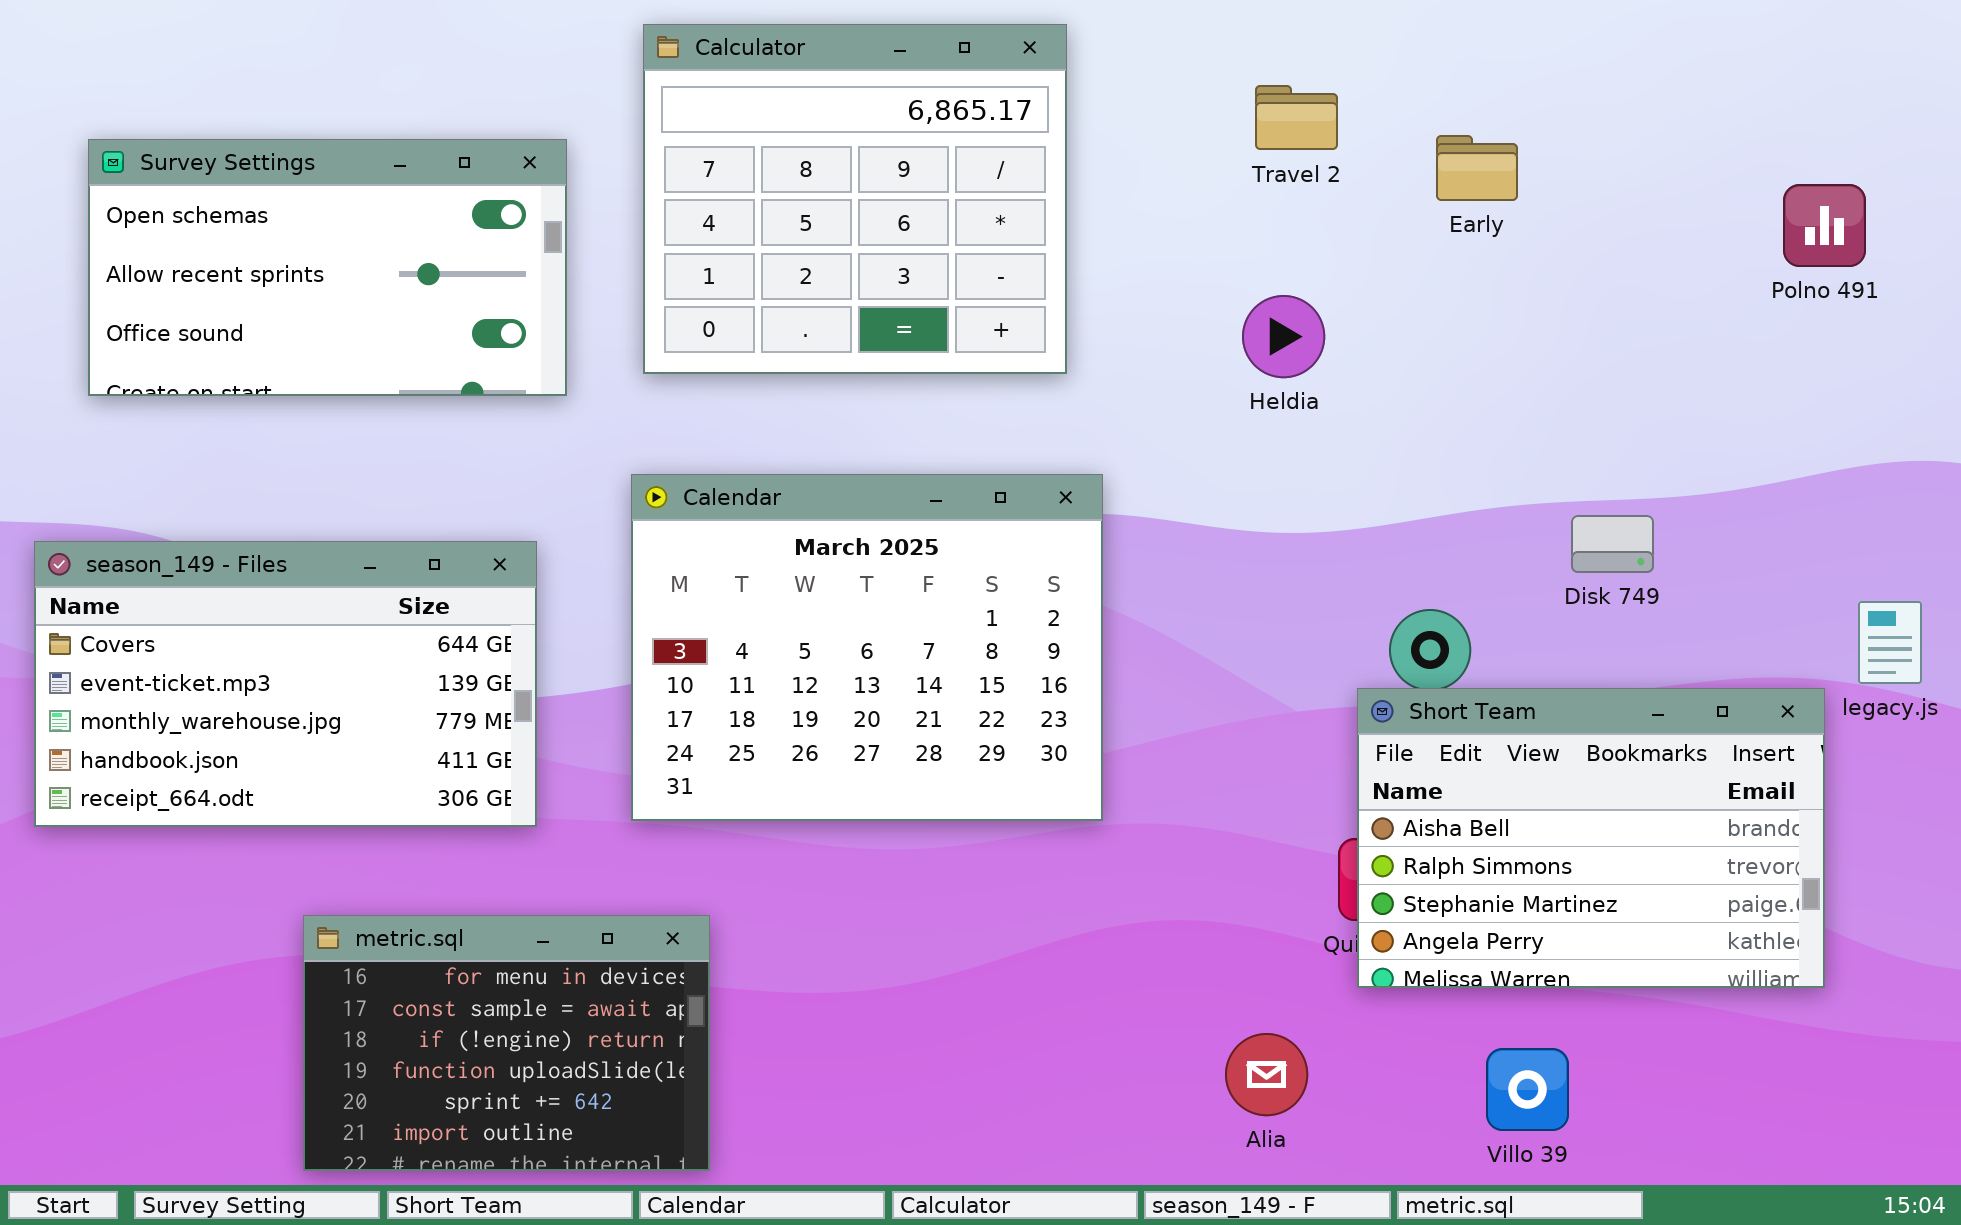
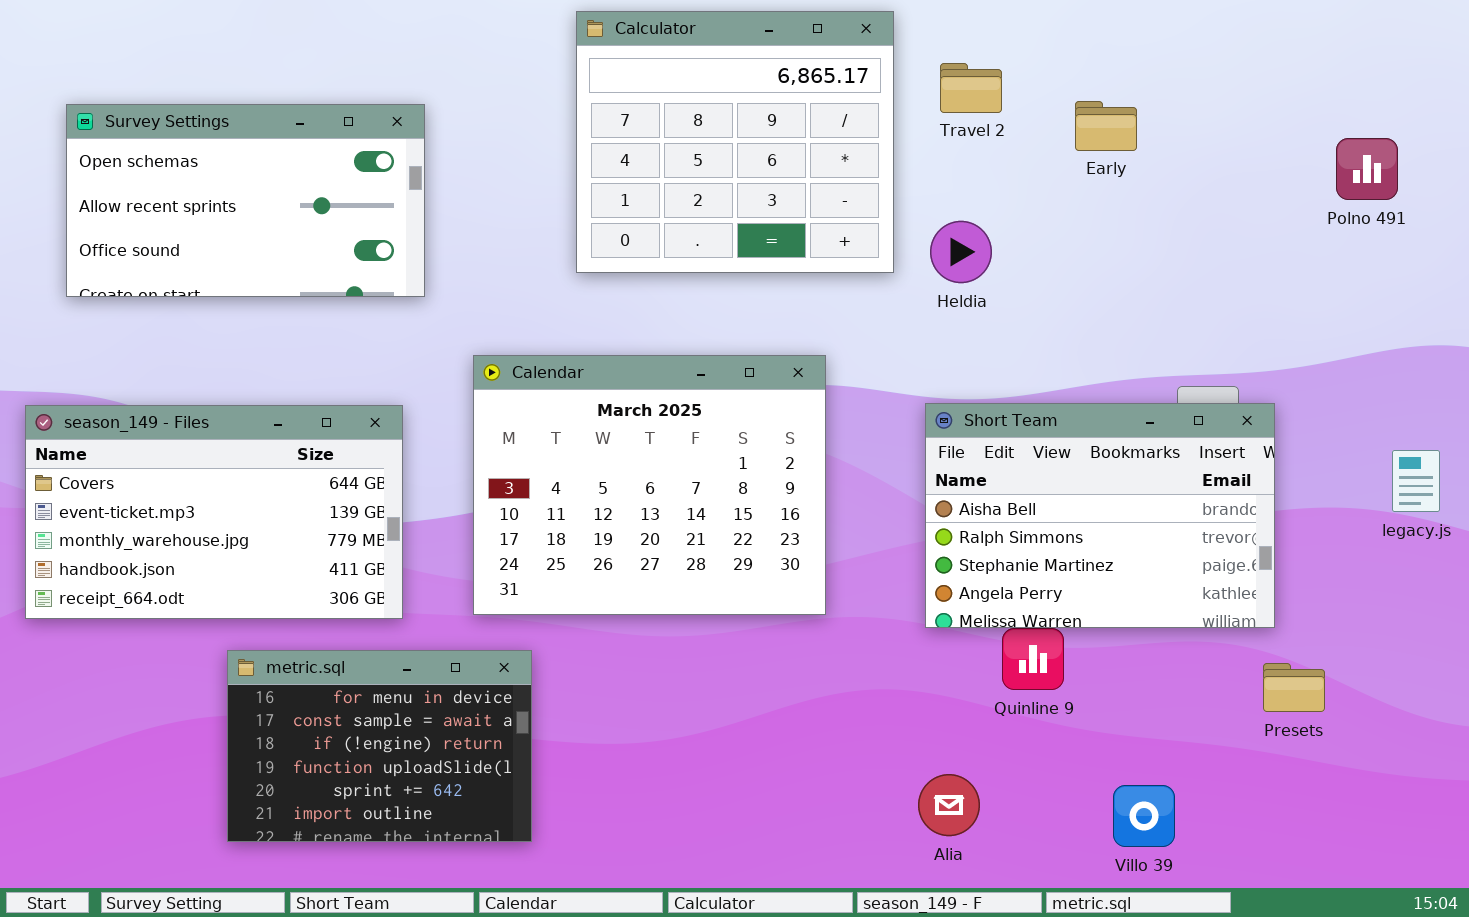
Calculator: [643,24,1067,374] -> [576,11,894,273], moved
Short Team: [1357,688,1825,988] -> [925,403,1275,628], moved
metric.sql: [303,915,710,1171] -> [227,650,532,842], moved

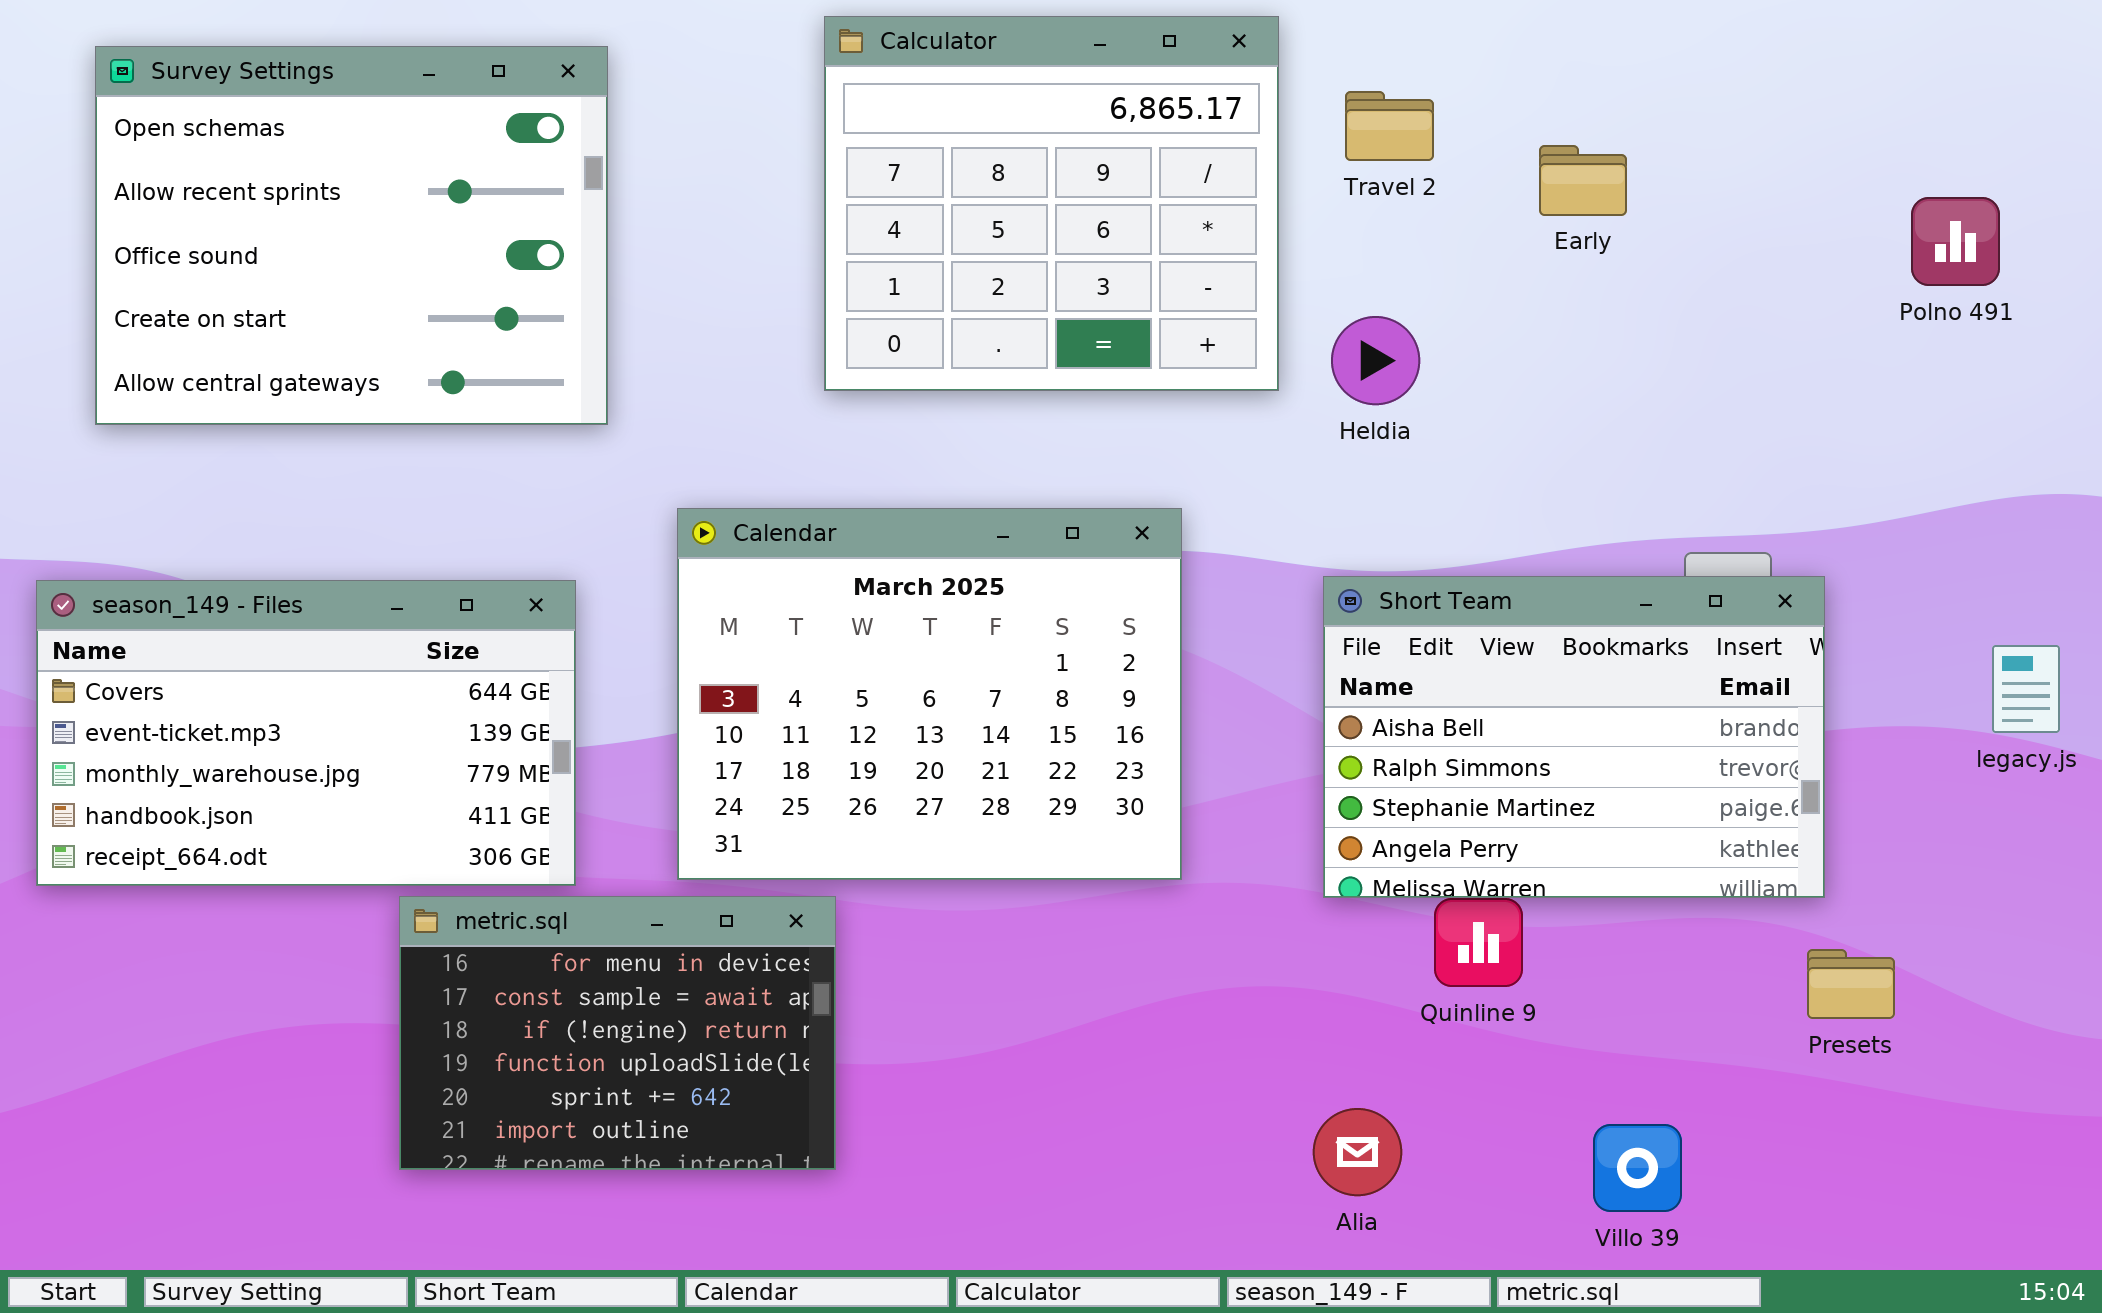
Survey Settings: [66,104,425,297] -> [95,46,608,425], resized
metric.sql: [227,650,532,842] -> [399,896,836,1170], moved

